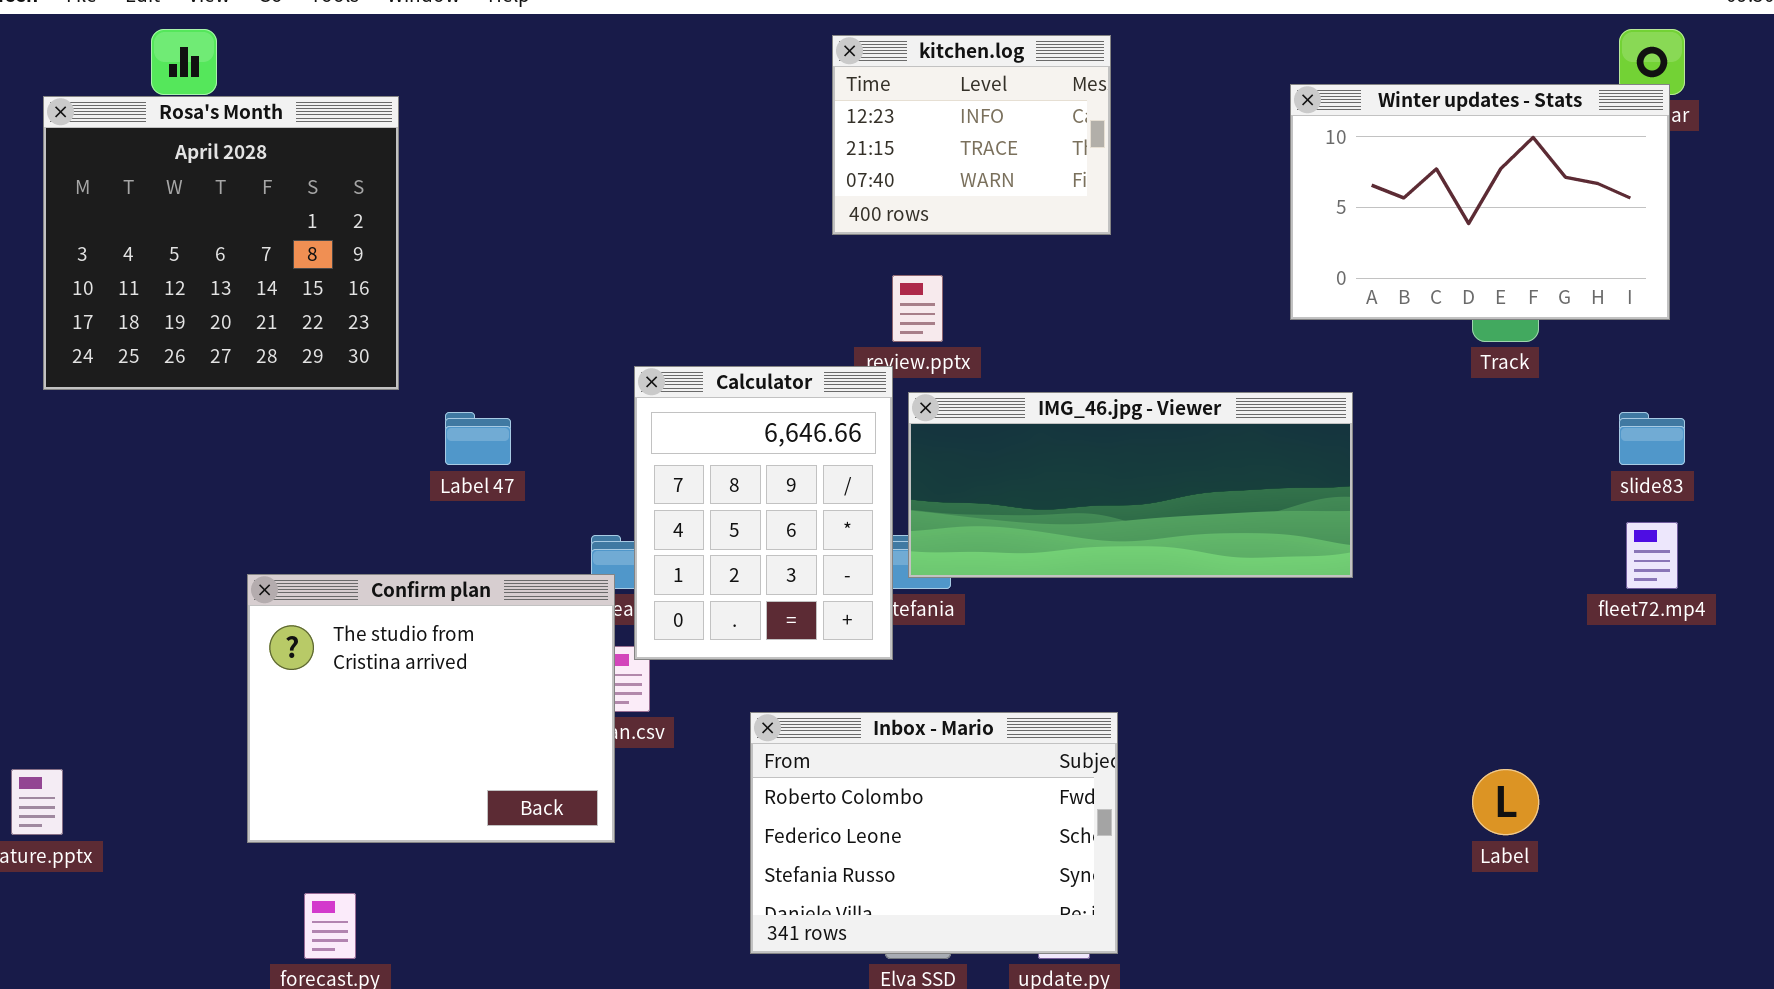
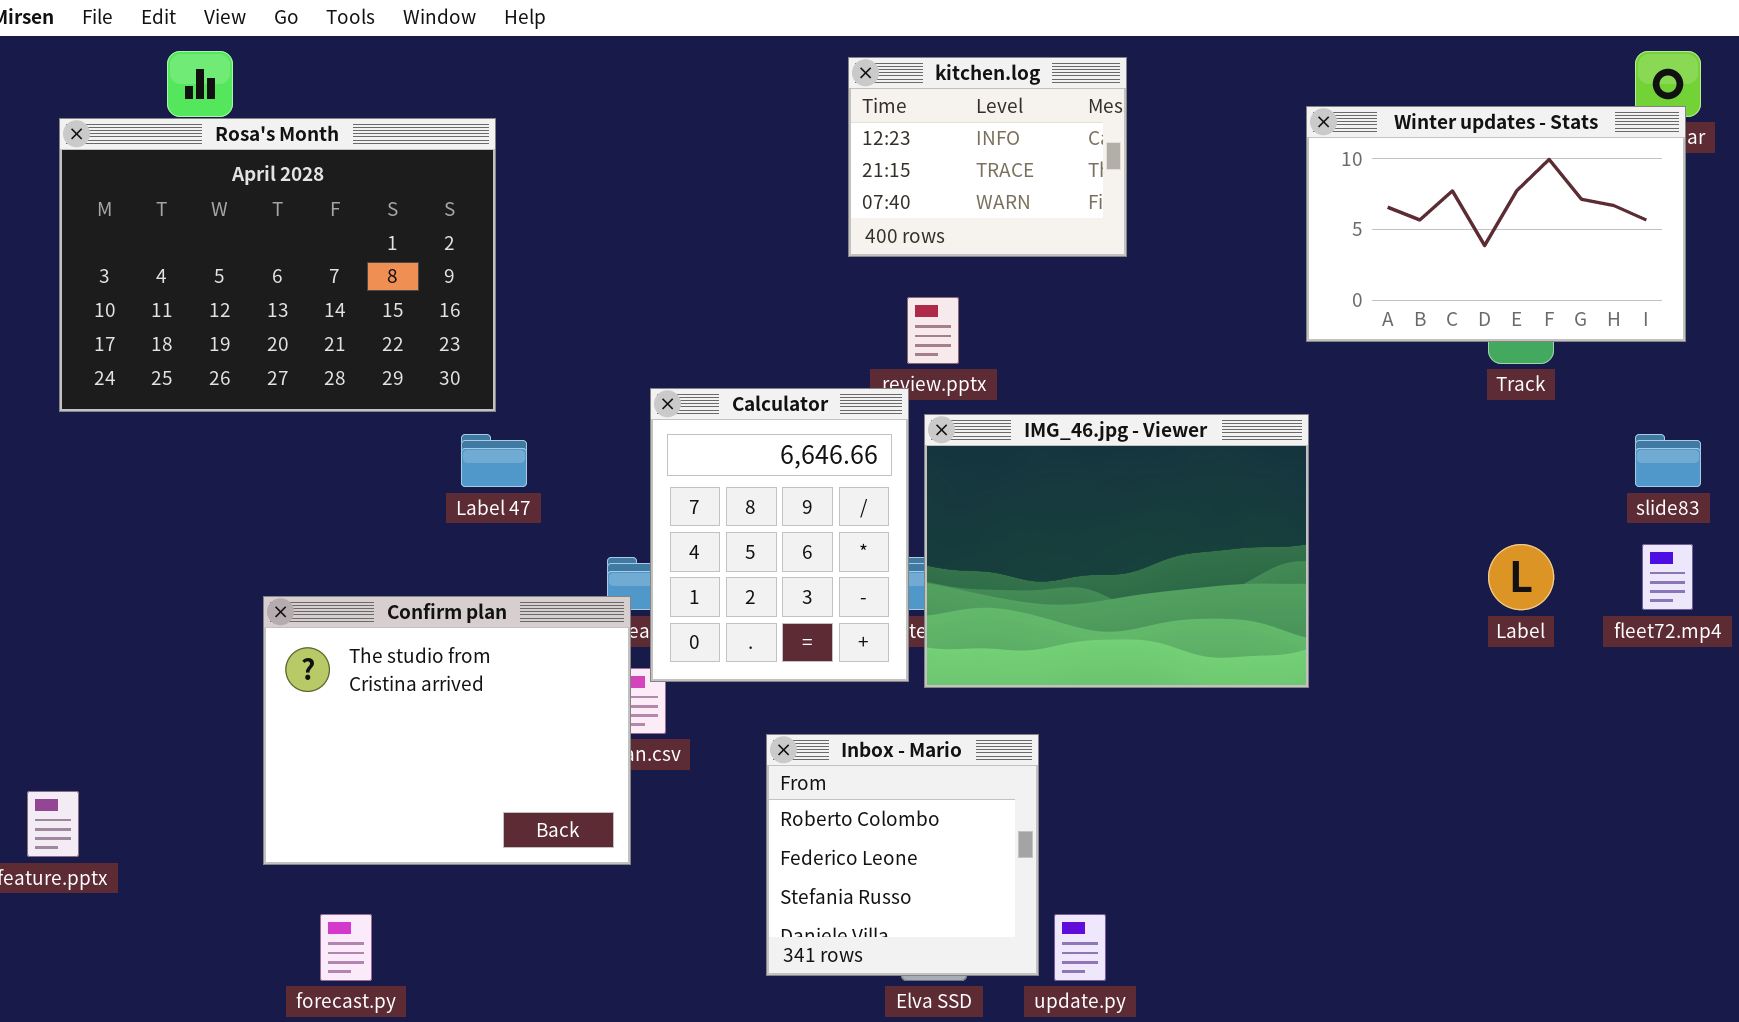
Rosa's Month: [43,96,399,390] -> [59,118,496,412], resized
IMG_46.jpg - Viewer: [908,392,1353,578] -> [924,414,1309,688], resized
Inbox - Mario: [750,712,1118,954] -> [766,734,1039,976], resized
Label: [1472,769,1539,835] -> [1488,544,1554,610], moved

